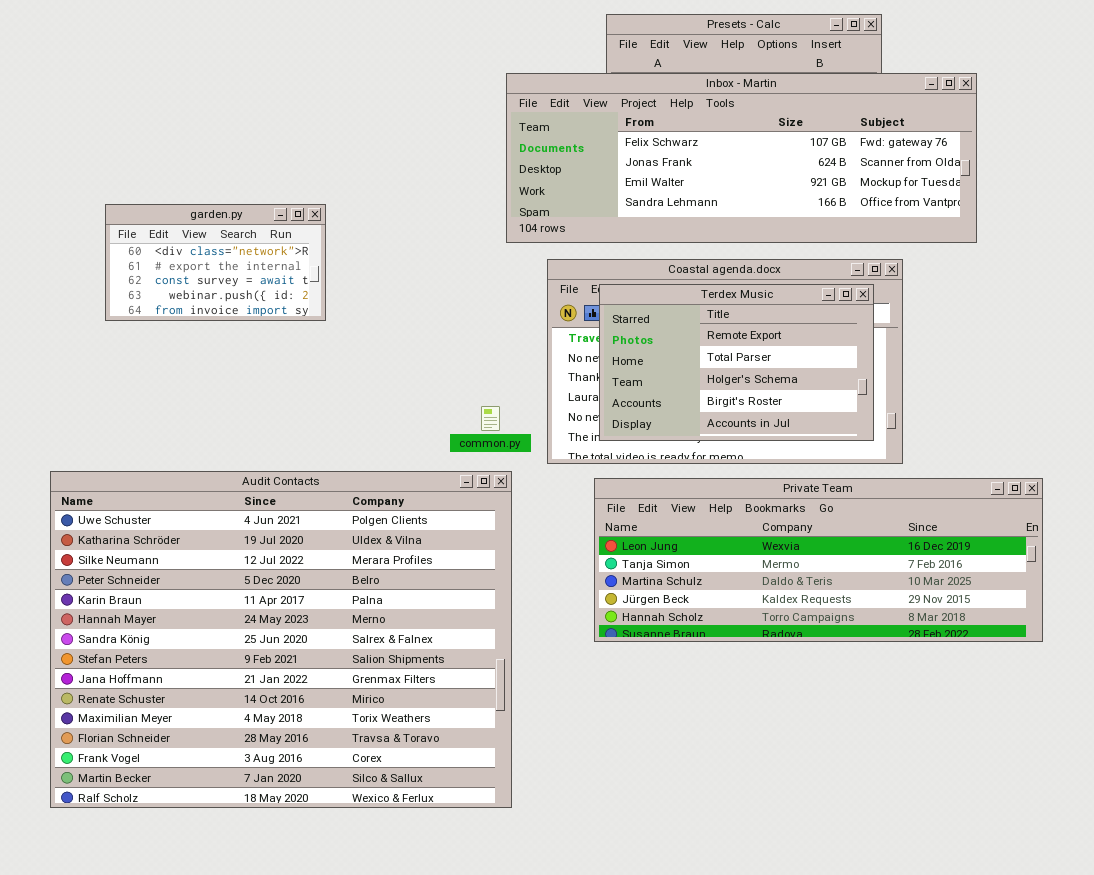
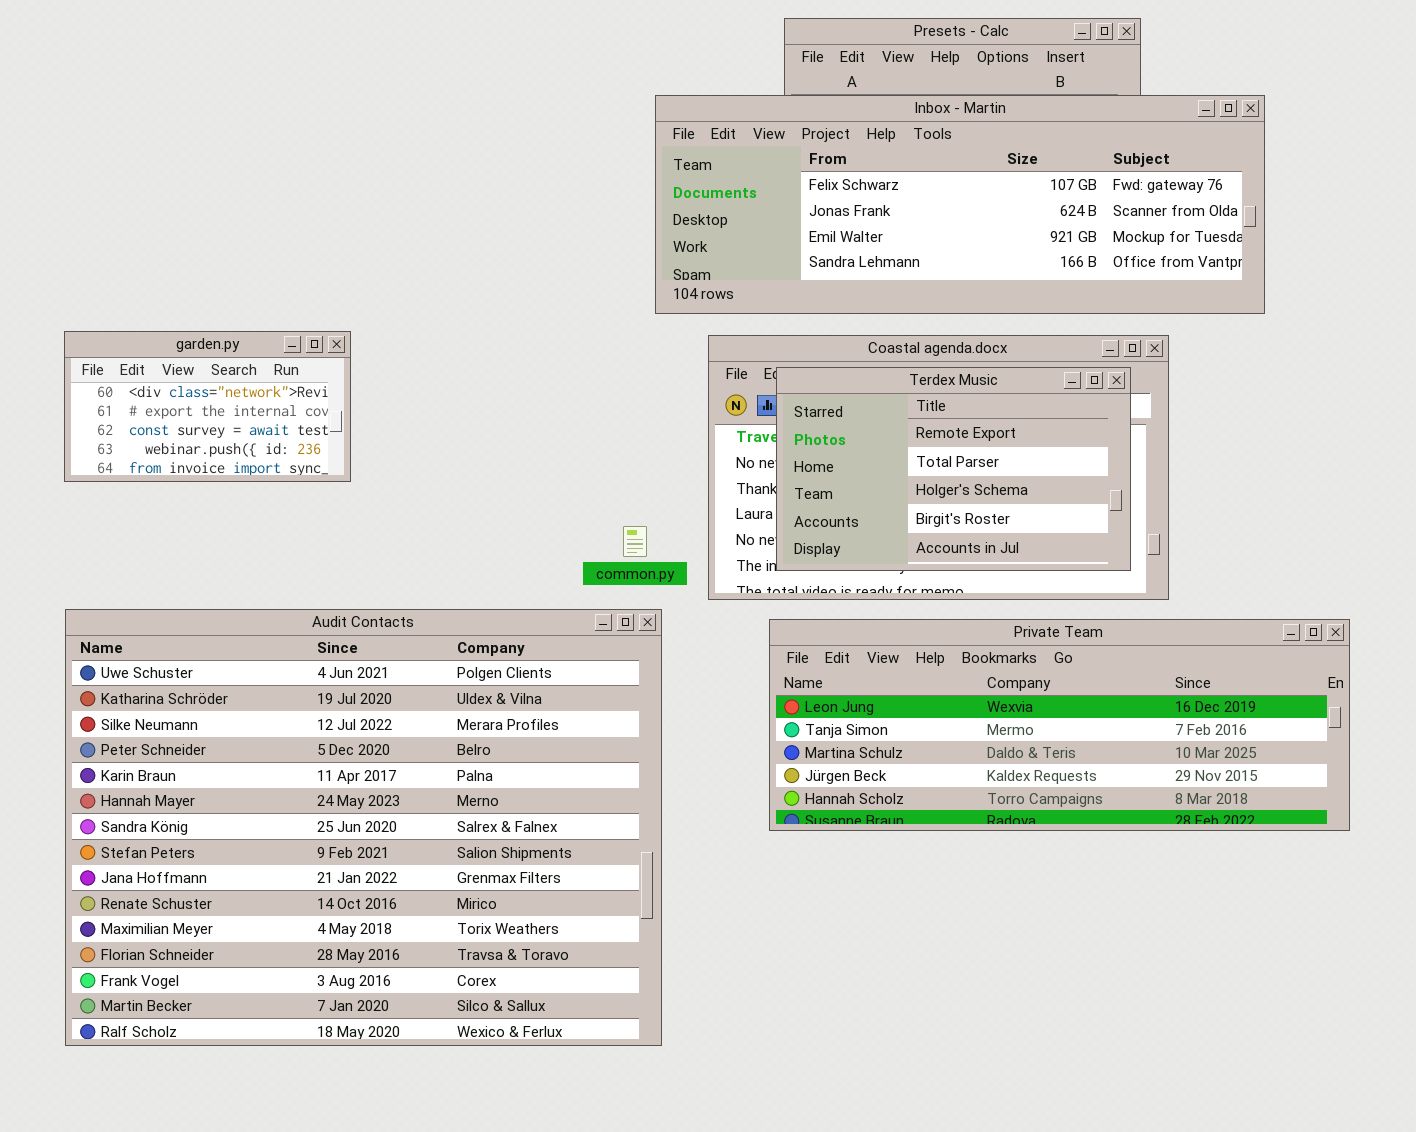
garden.py: [105,204,326,321] -> [64,331,351,482], moved

